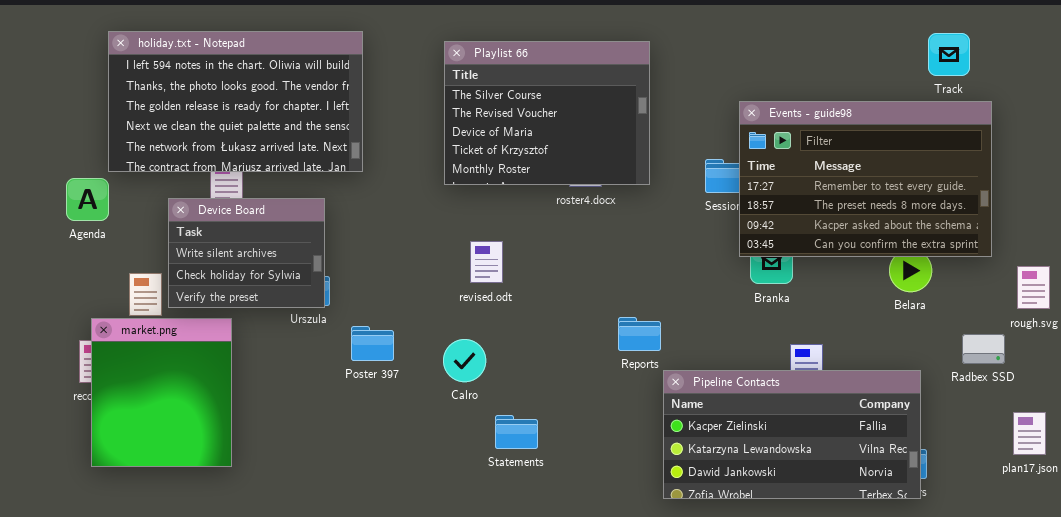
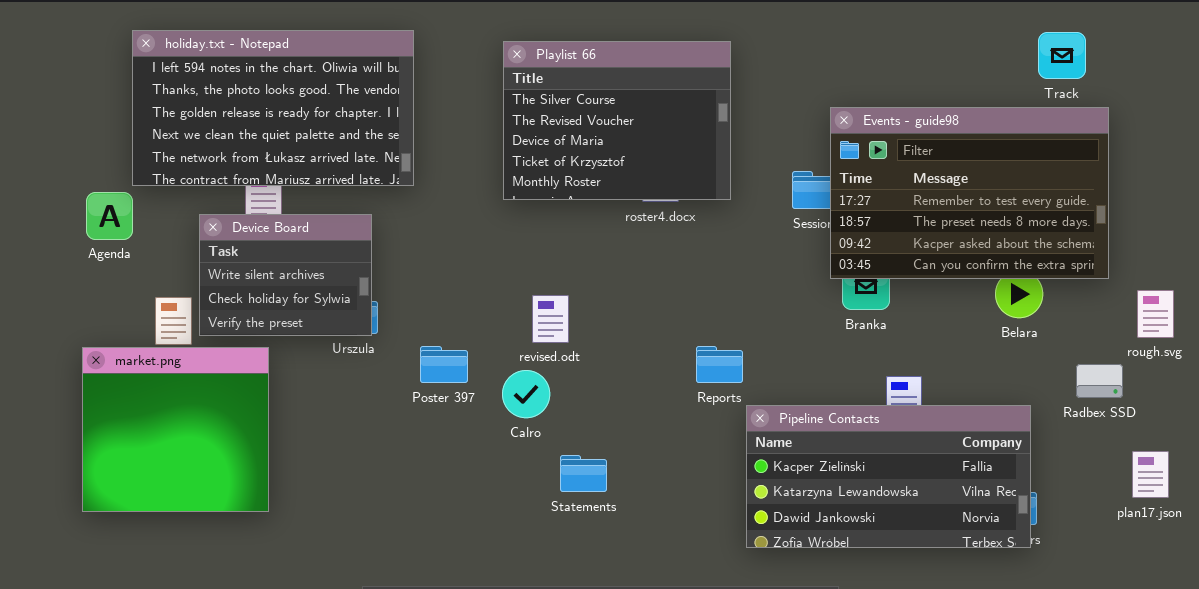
revised.odt: [470,241,503,283] -> [532,295,569,343], moved
market.png: [91,318,232,467] -> [82,347,269,512], resized
Poster 397: [351,326,394,361] -> [420,346,468,383], moved

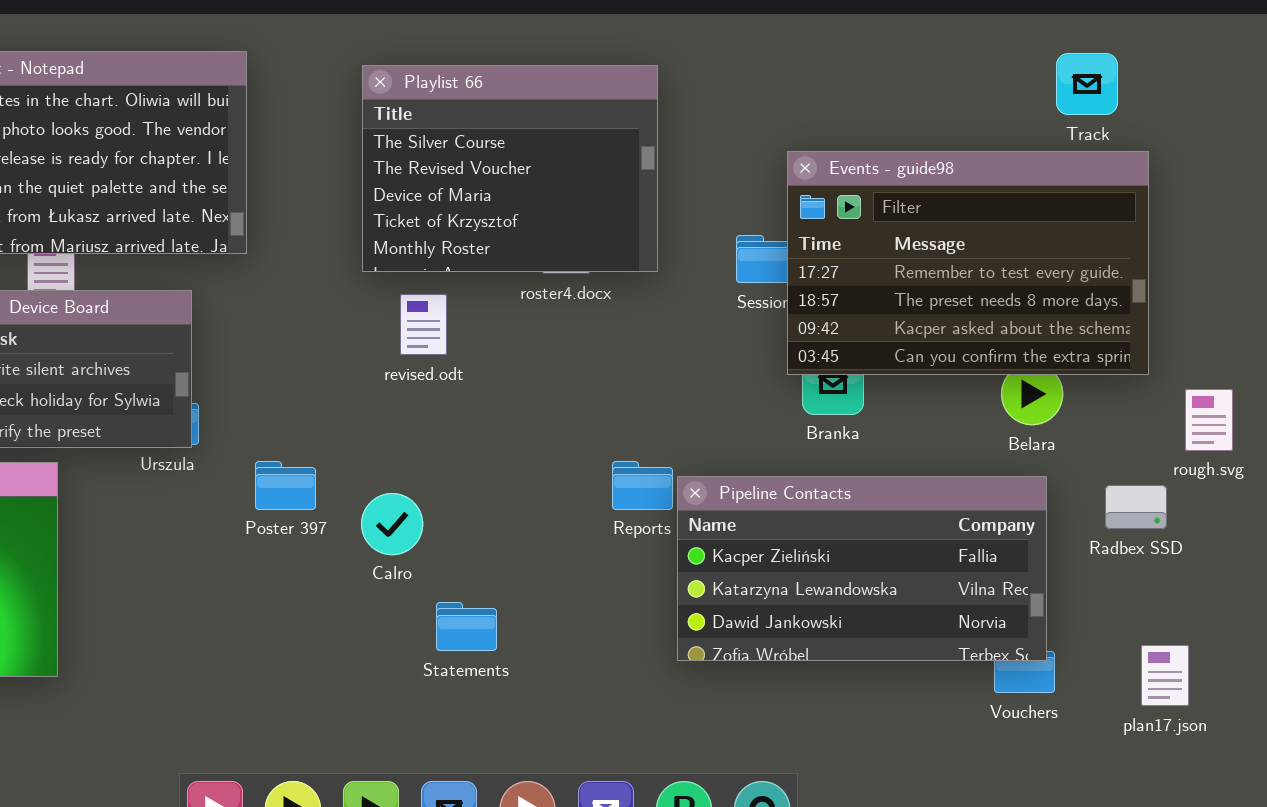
revised.odt: [532,295,569,343] -> [400,294,447,355], moved
Pipeline Contacts: [746,405,1031,548] -> [677,476,1047,661], moved
plan17.json: [1132,451,1169,498] -> [1141,645,1189,706], moved

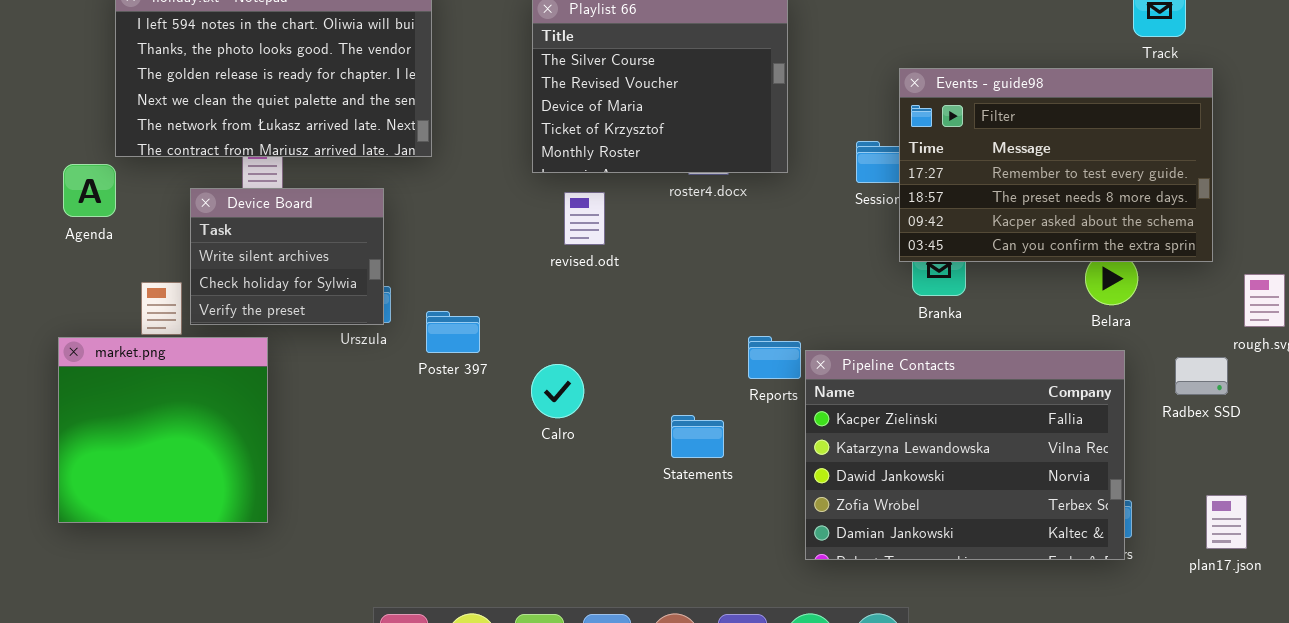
Poster 397: [255,461,316,510] -> [426,311,480,353], moved
Pipeline Contacts: [677,476,1047,661] -> [805,350,1125,560], resized
Statements: [436,602,497,651] -> [671,415,724,458], moved

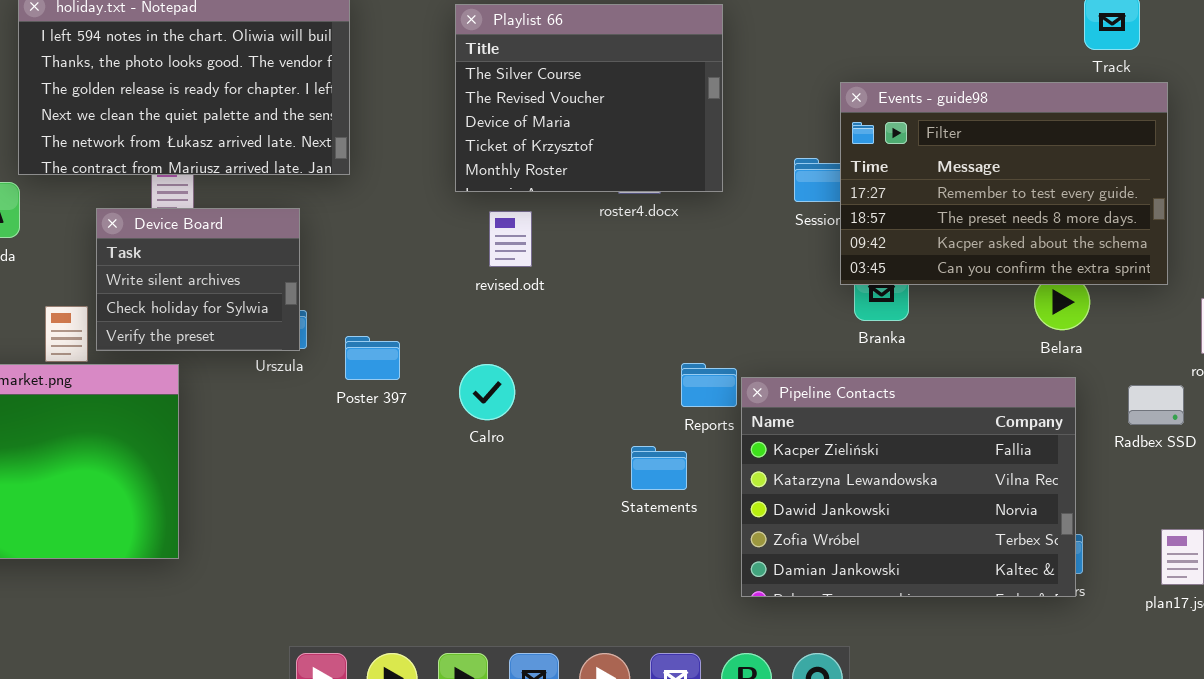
Calro: [531,364,584,418] -> [459,364,515,420], moved
Statements: [671,415,724,458] -> [631,446,687,490], moved

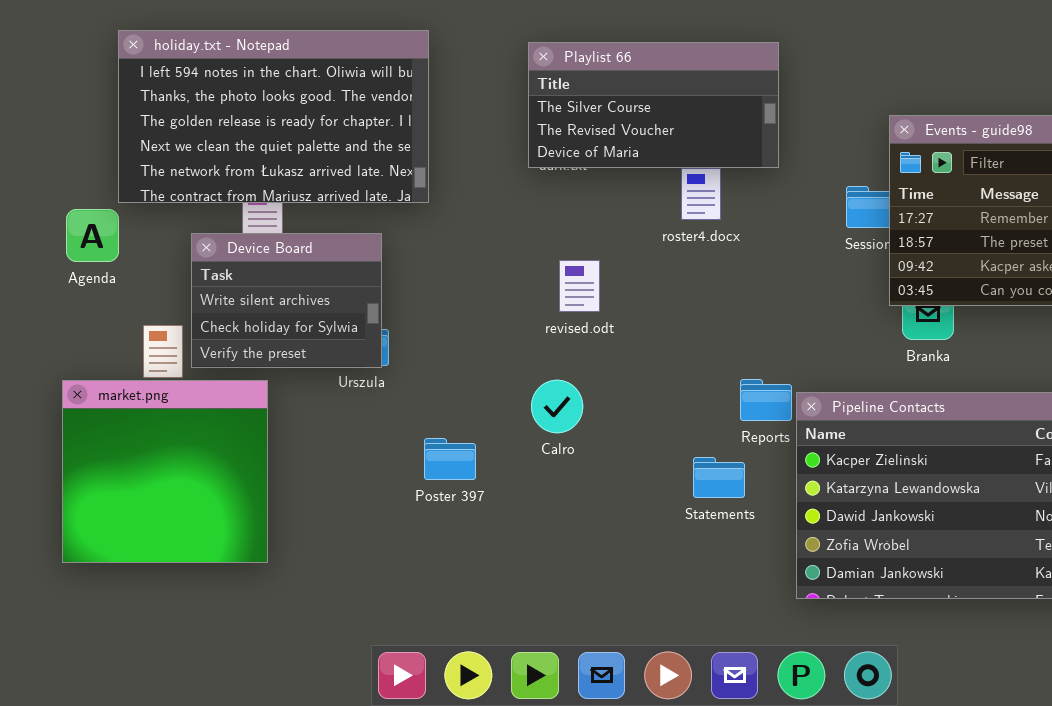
Playlist 66: [455,4,723,192] -> [528,42,779,168], resized
revised.odt: [489,211,532,267] -> [559,260,600,312], moved
Poster 397: [345,336,400,380] -> [424,438,476,480], moved

